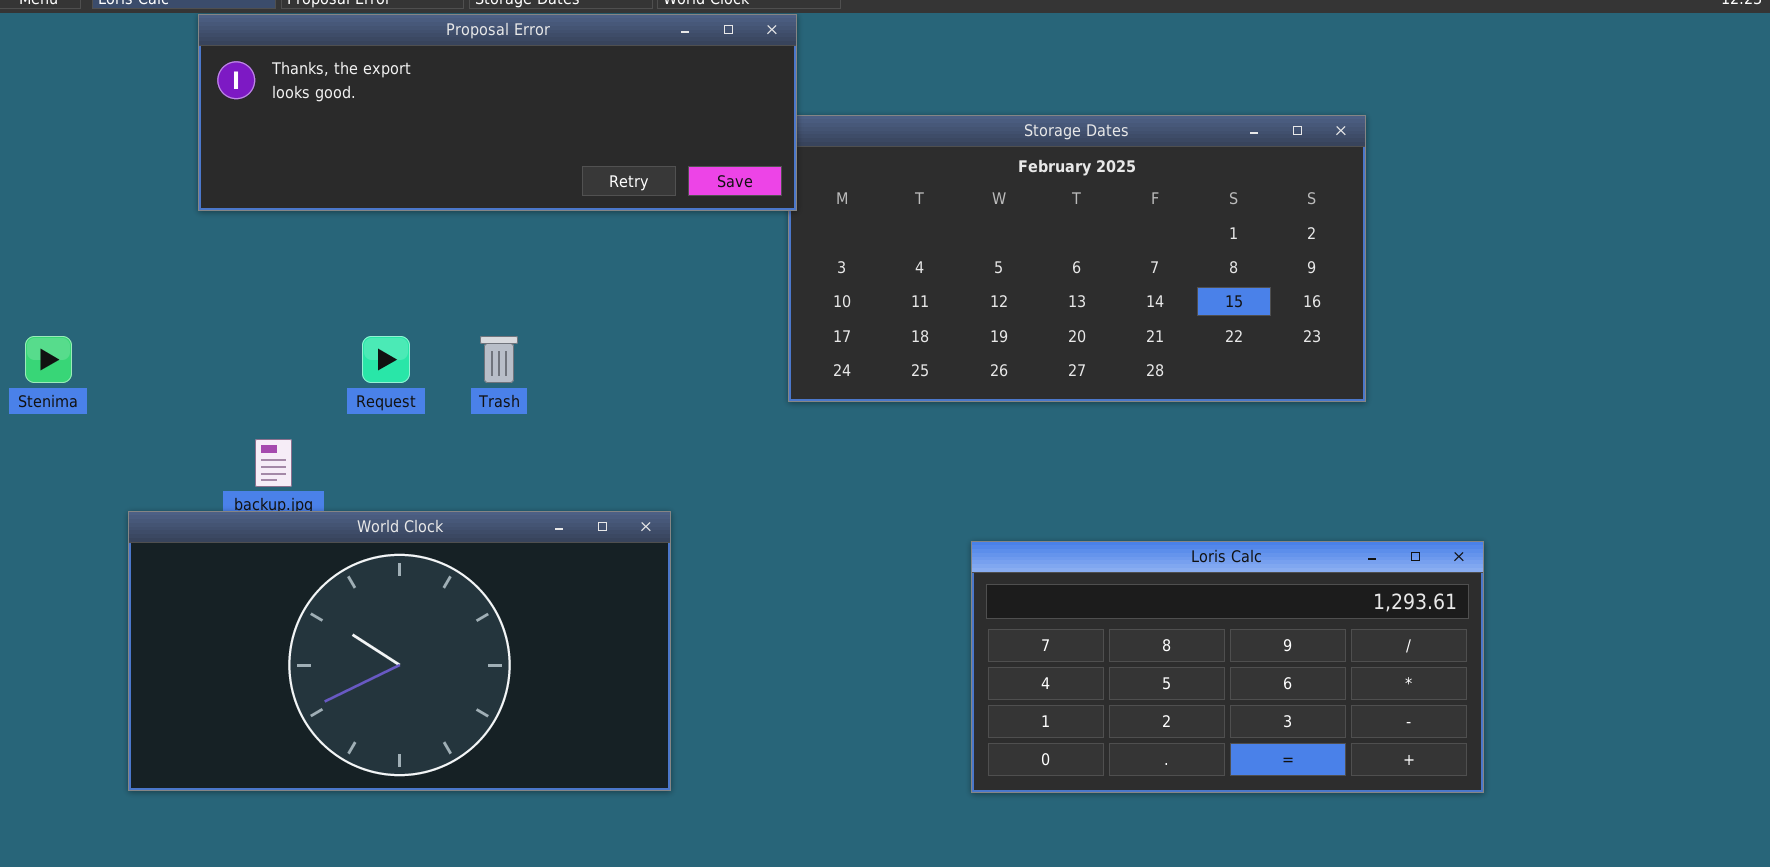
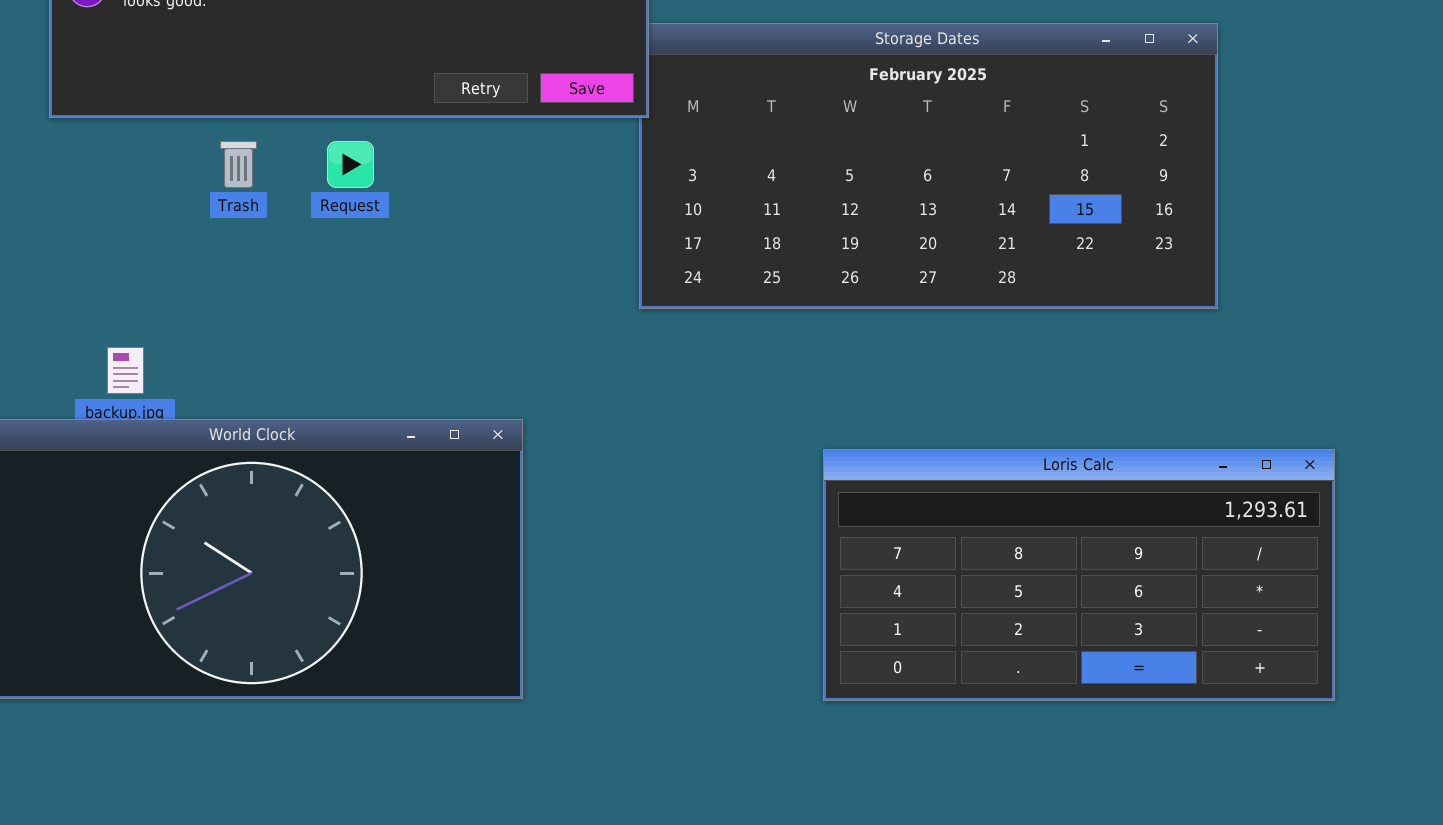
Request: [362,336,410,383] -> [327,141,374,188], moved
Trash: [480,336,518,383] -> [220,141,257,188], moved

